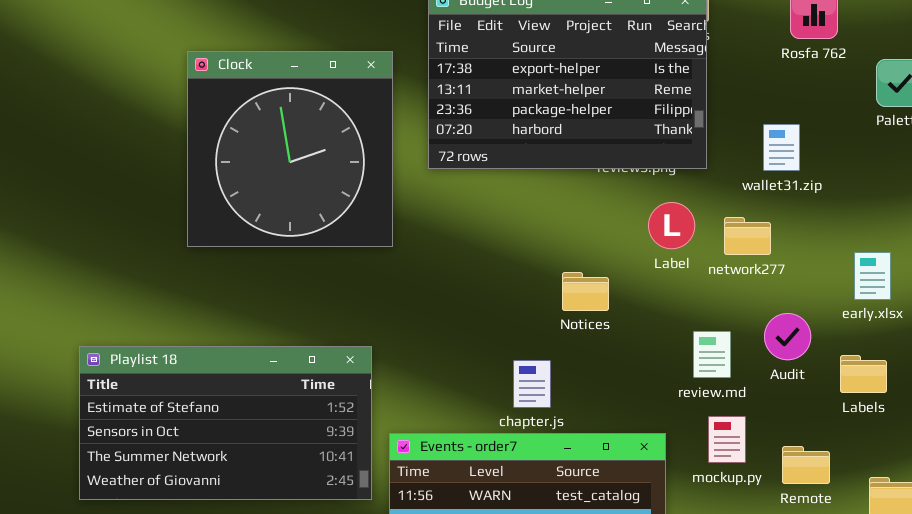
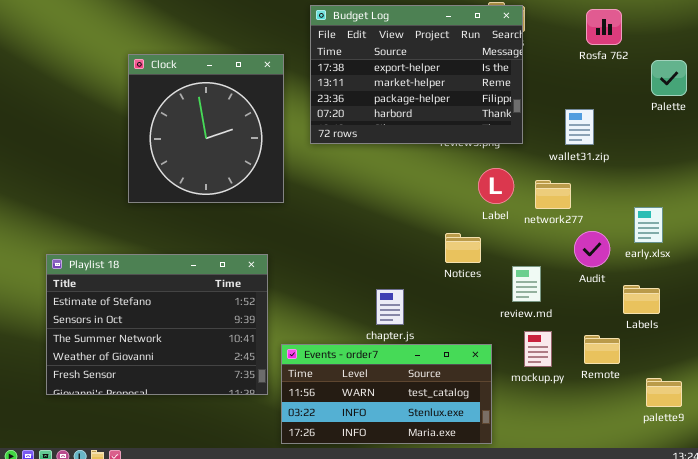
Notices: [562,272,609,311] -> [445,233,481,263], moved
Audit: [764,313,811,360] -> [574,231,610,267], moved
Playlist 18: [79,346,372,500] -> [46,254,268,395], resized
Remote: [782,446,830,484] -> [584,335,620,364], moved

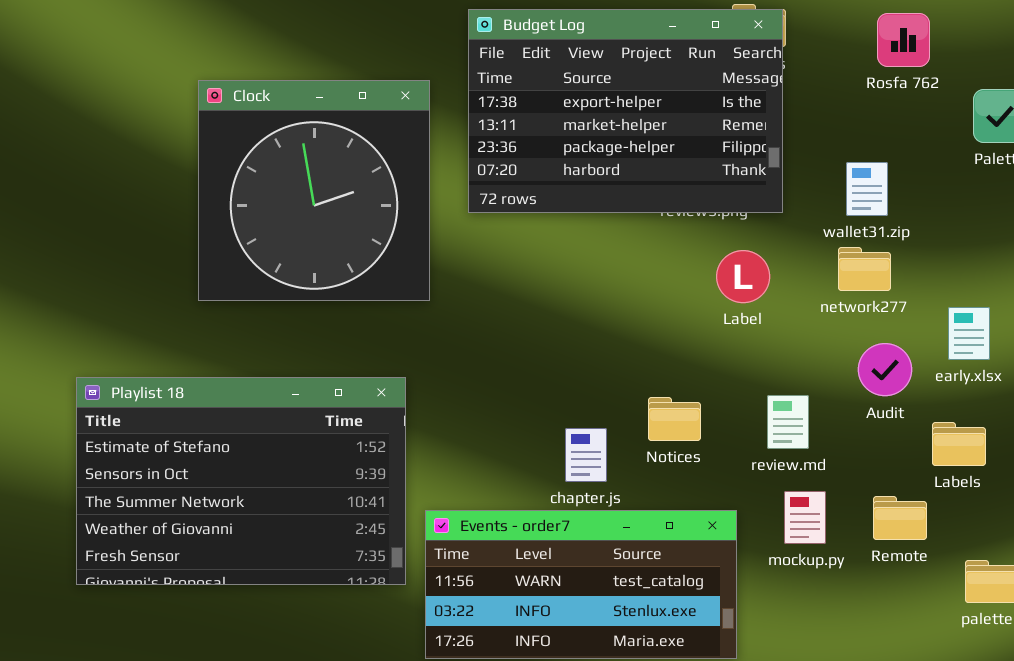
network277: [535,180,571,209] -> [838,247,891,291], moved
Notices: [445,233,481,263] -> [648,397,701,441], moved

